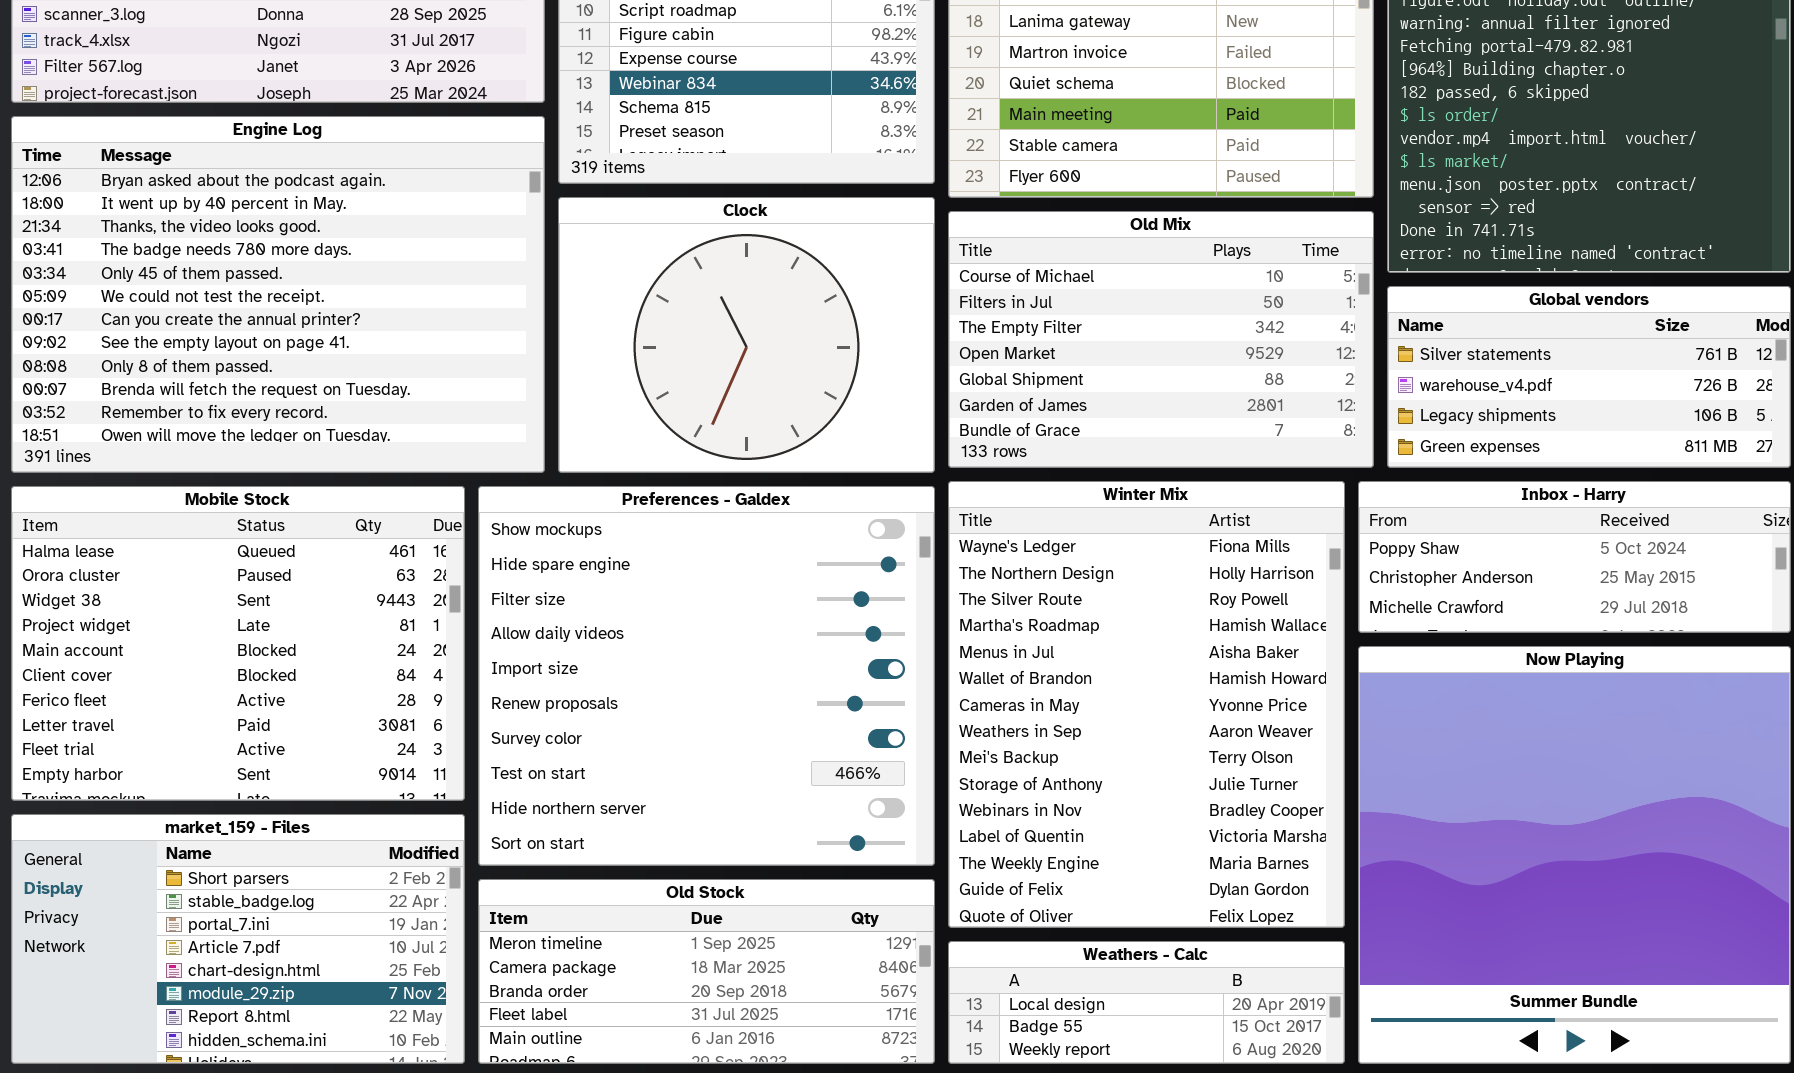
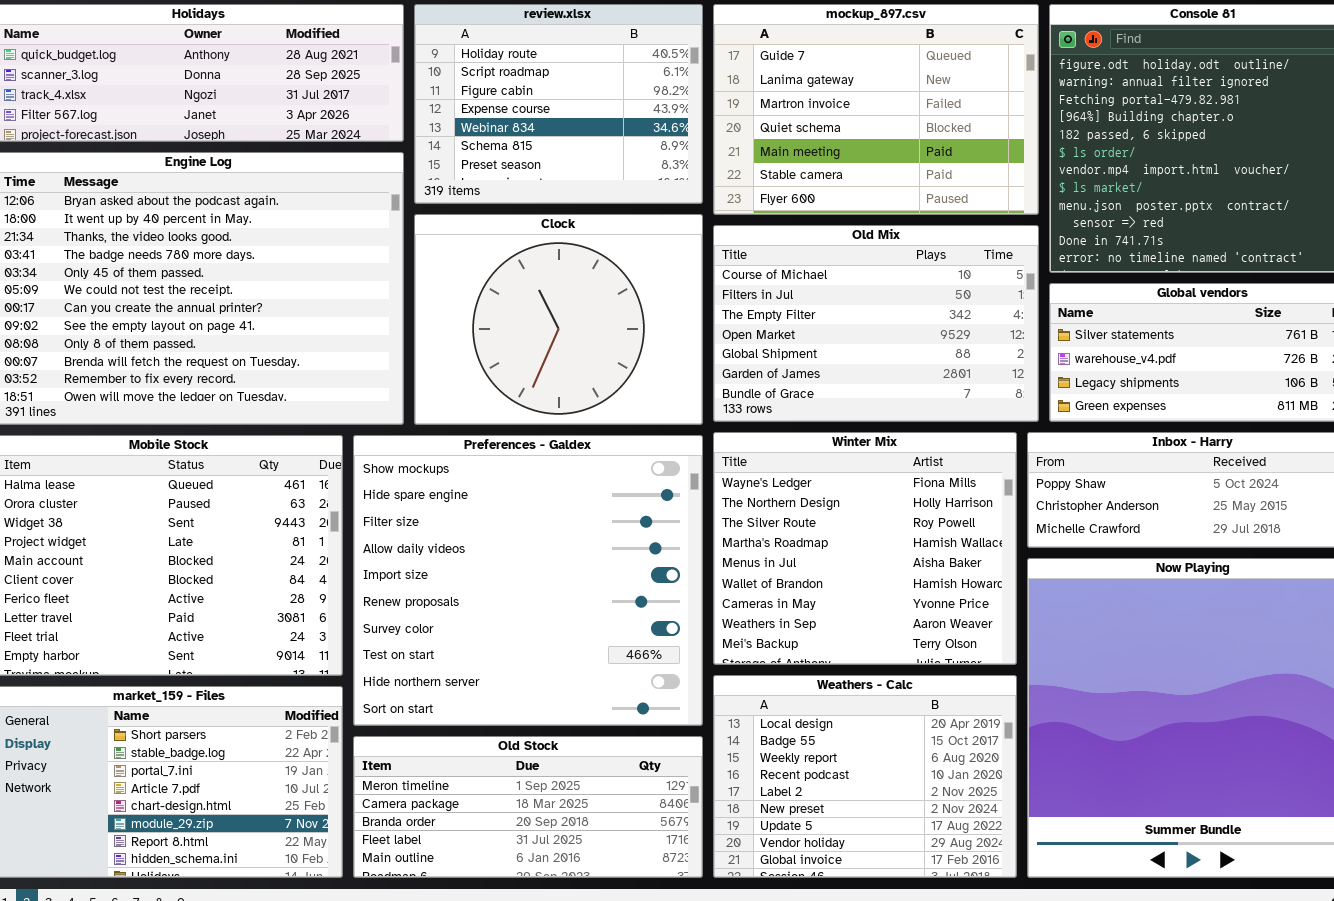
Winter Mix: [948,481,1345,928] -> [713,432,1017,665], resized
Weathers - Calc: [948,941,1345,1064] -> [713,675,1017,878], resized

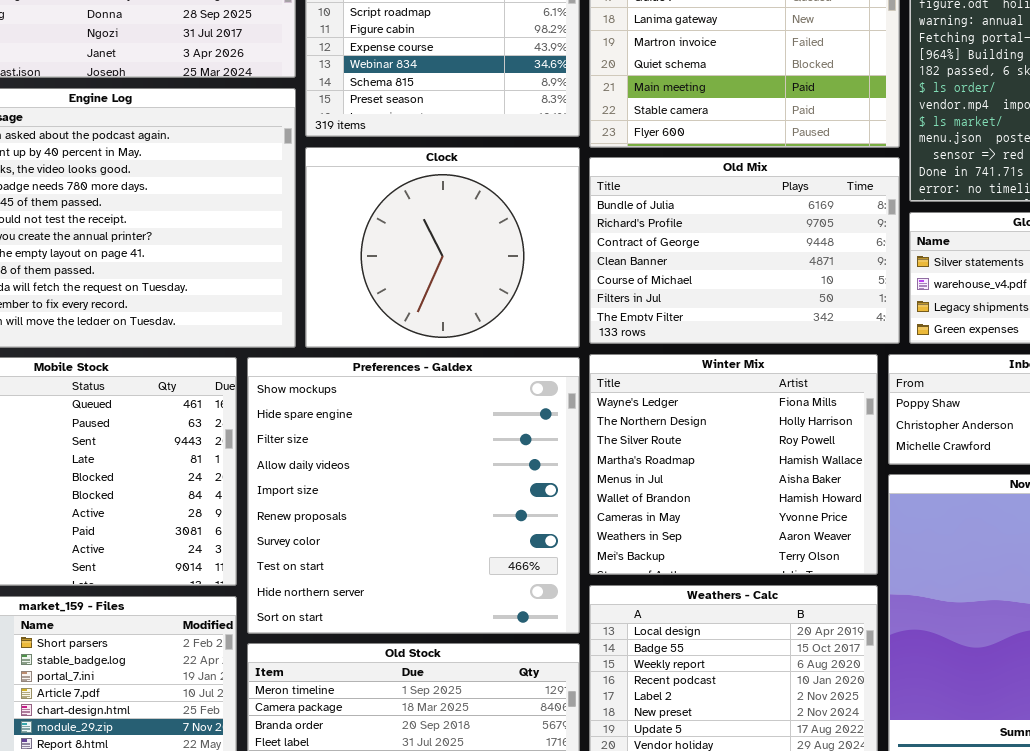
Old Mix: [713,225,1039,422] -> [589,157,900,344], scrolled up 4 rows

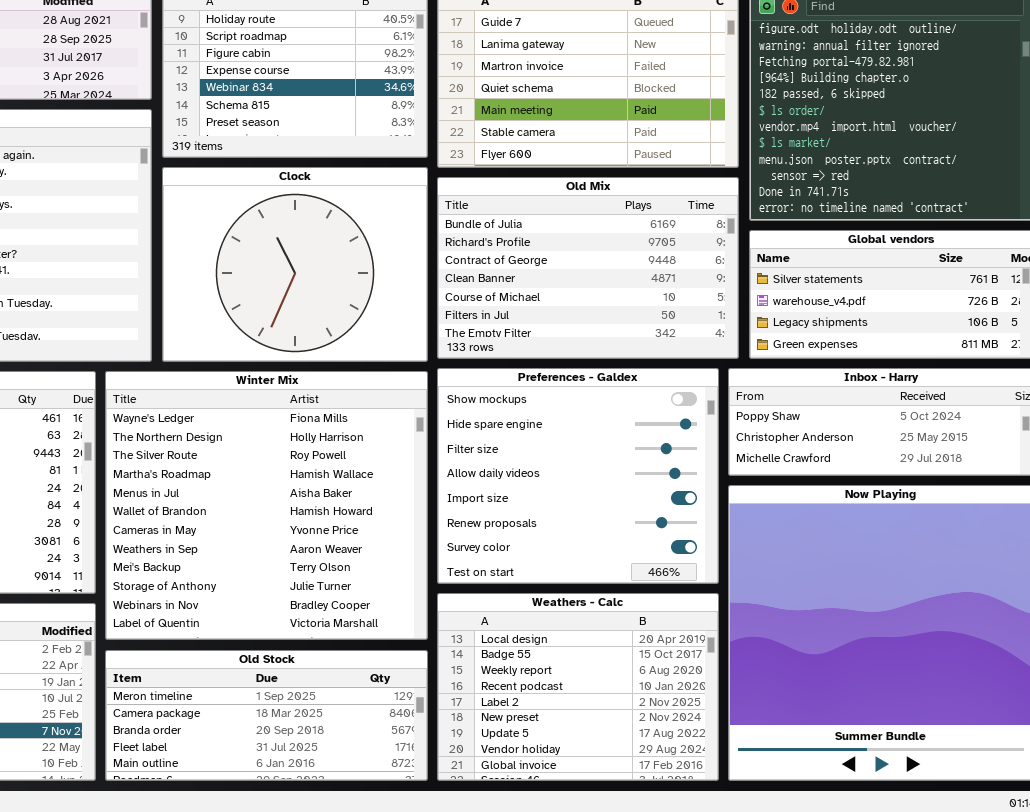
Winter Mix: [589,354,878,575] -> [105,371,428,640], moved, resized
Preferences - Galdex: [247,357,580,634] -> [437,368,719,584], moved, resized

